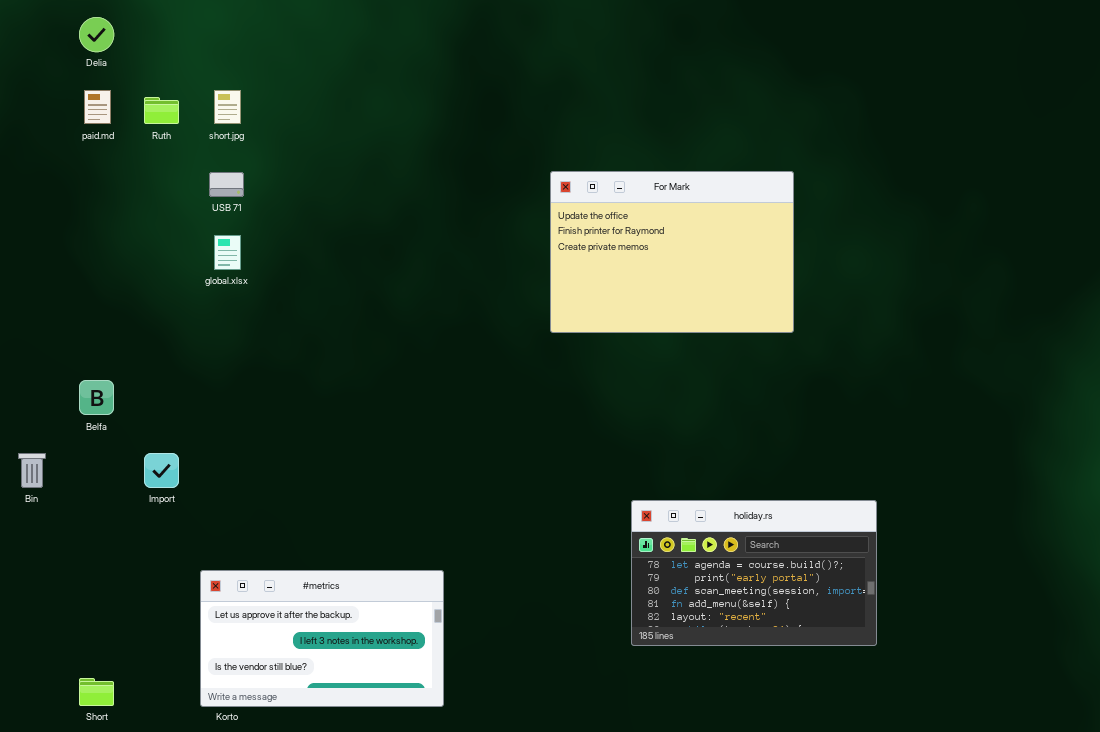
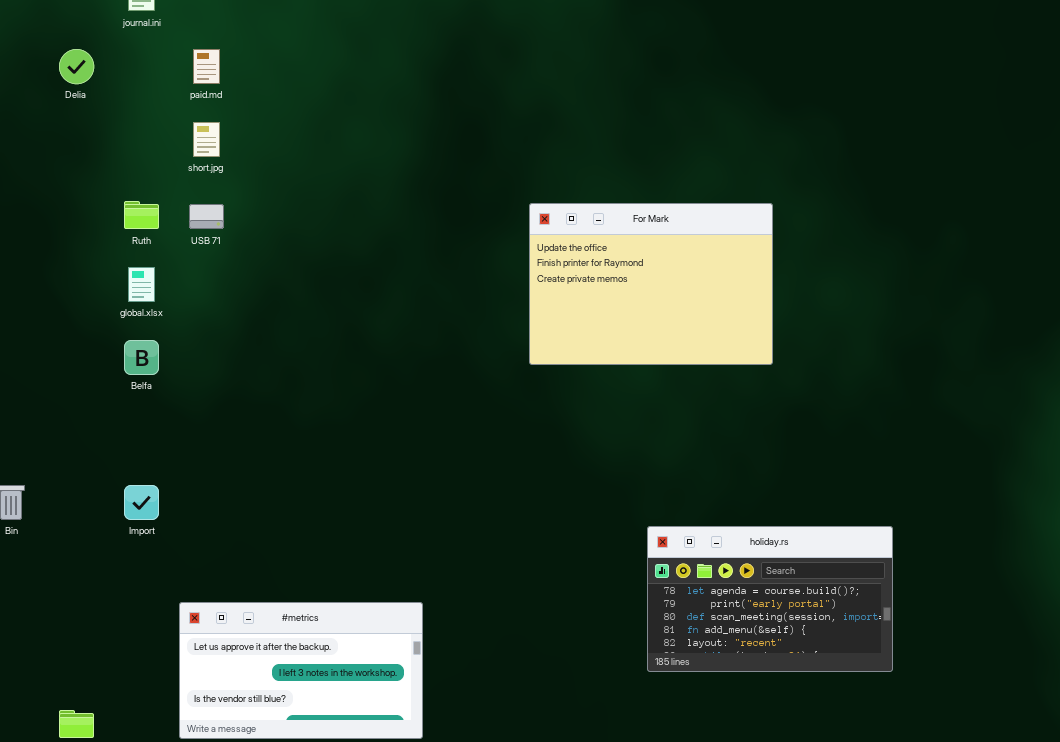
paid.md: [84,90,111,124] -> [193,49,220,84], moved
Ruth: [144,97,179,124] -> [124,201,159,229], moved
global.xlsx: [214,235,241,270] -> [128,267,155,302], moved
Belfa: [79,380,114,415] -> [124,340,159,375], moved
holiday.rs: [631,500,877,646] -> [647,526,893,672], moved

